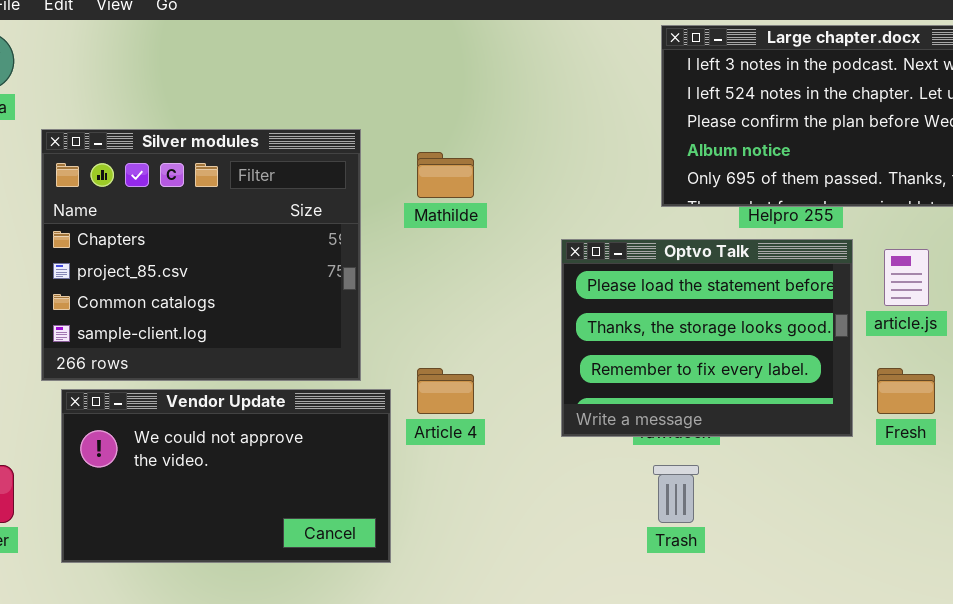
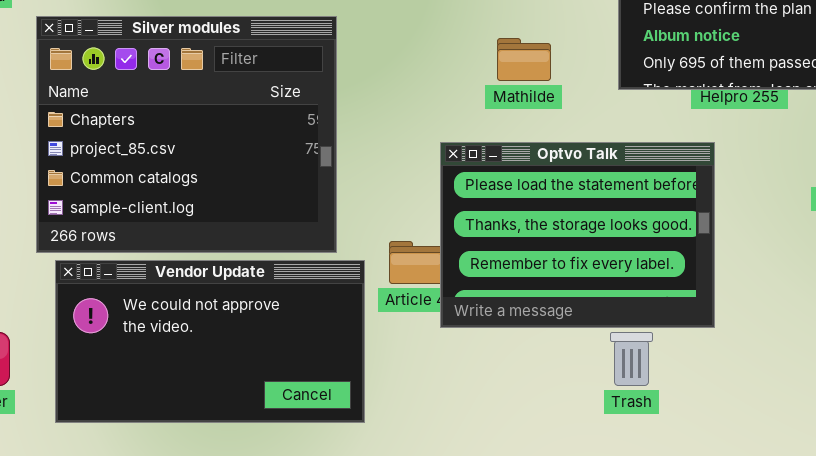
Mathilde: [417,152,474,198] -> [497,38,551,81], moved
Optvo Talk: [561,239,853,437] -> [440,142,715,328], moved

